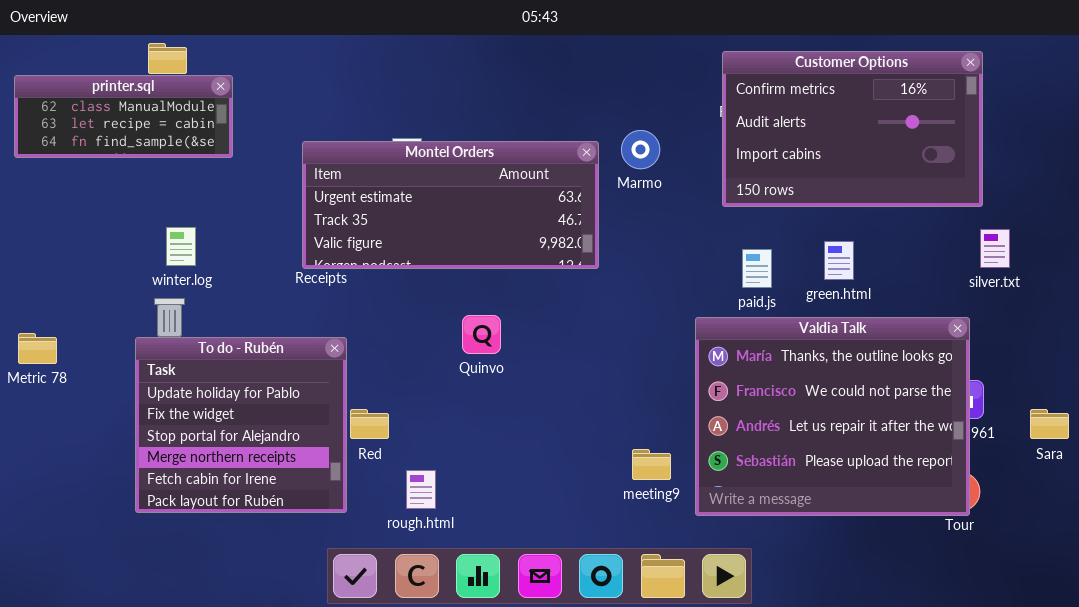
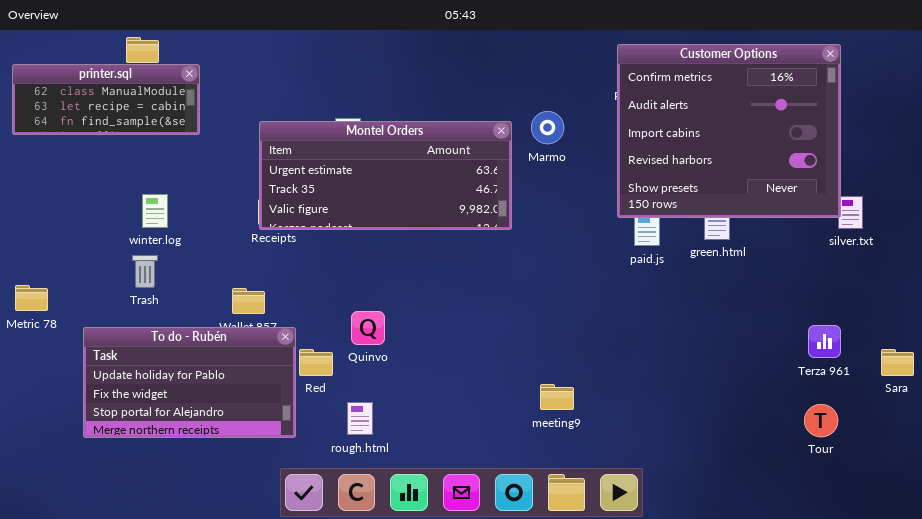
Customer Options: [722,51,983,207] -> [617,44,841,218], resized
Quinvo: [462,315,501,354] -> [351,311,385,345], moved
Valdia Talk: [695,317,970,516] -> none, closed
To do - Rubén: [135,337,347,513] -> [83,327,296,438], resized

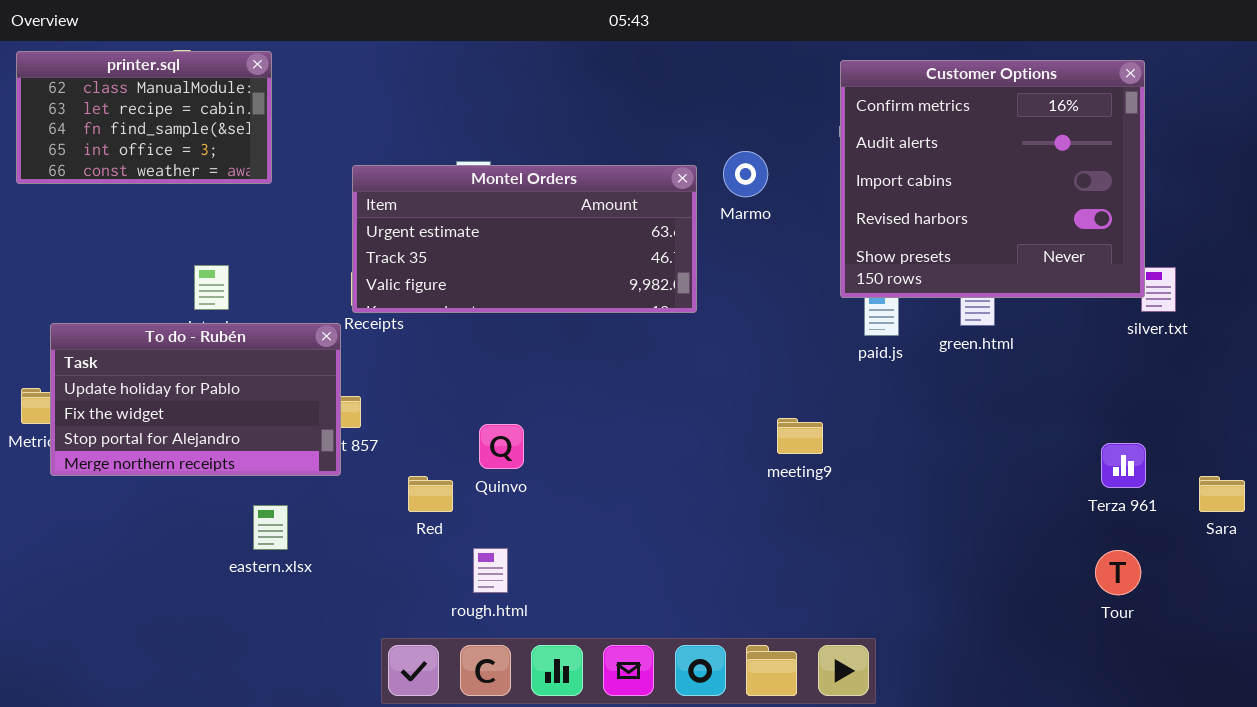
printer.sql: [12,64,200,135] -> [16,51,272,184], resized
To do - Rubén: [83,327,296,438] -> [50,323,341,476], moved
meeting9: [540,384,574,410] -> [777,418,823,454], moved

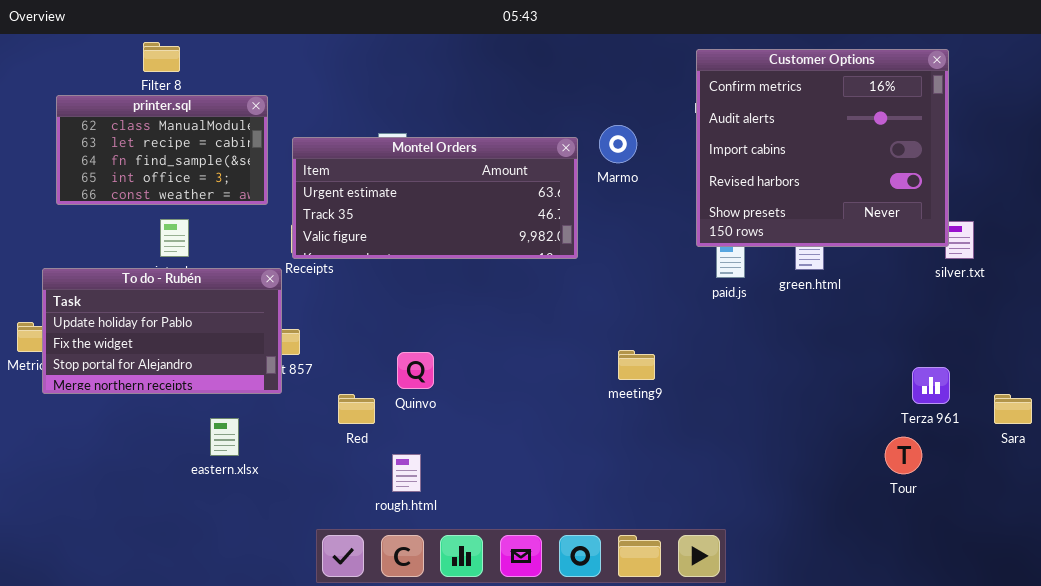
printer.sql: [16,51,272,184] -> [56,95,268,205], moved
meeting9: [777,418,823,454] -> [618,350,655,380], moved
Tour: [1095,550,1141,595] -> [885,437,922,474], moved

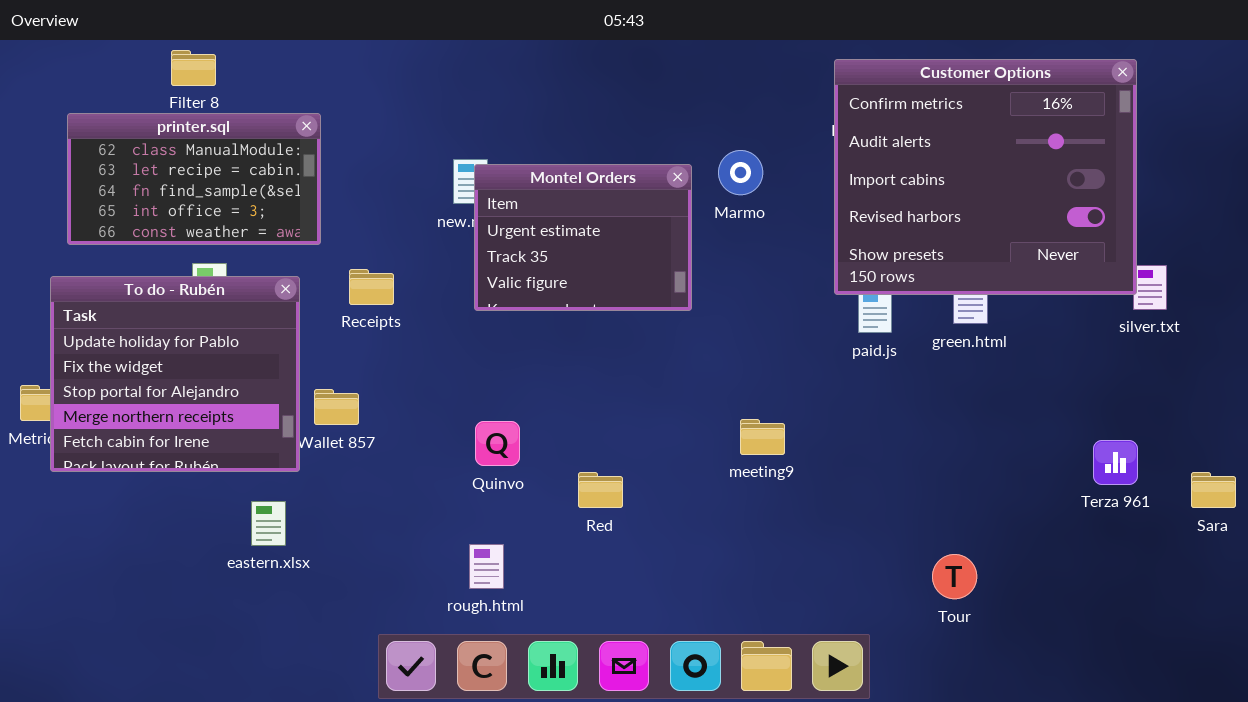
Montel Orders: [292,137,578,259] -> [474,164,692,311], resized
To do - Rubén: [42,268,282,394] -> [50,276,300,472], resized
Red: [338,394,375,424] -> [578,472,623,508], moved
Tour: [885,437,922,474] -> [932,554,977,599], moved

